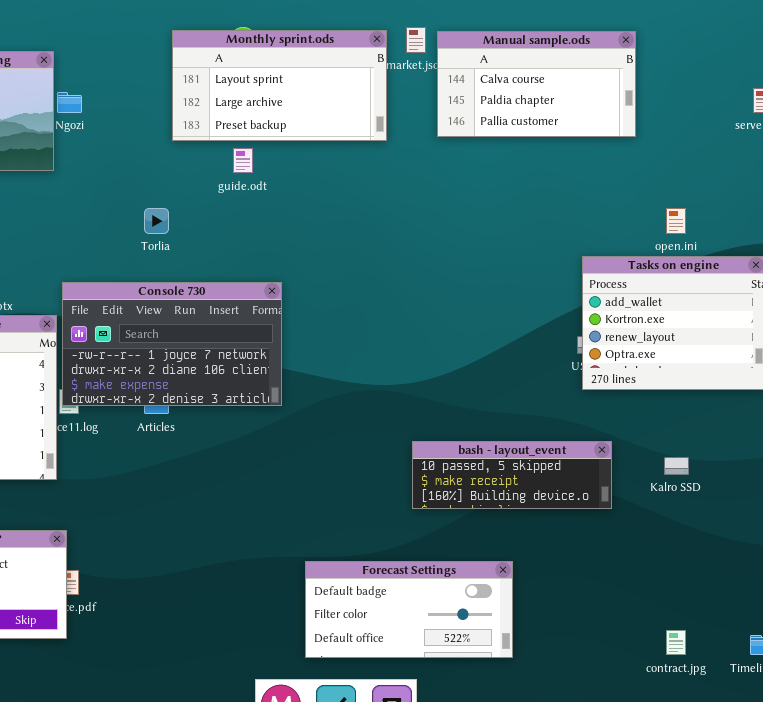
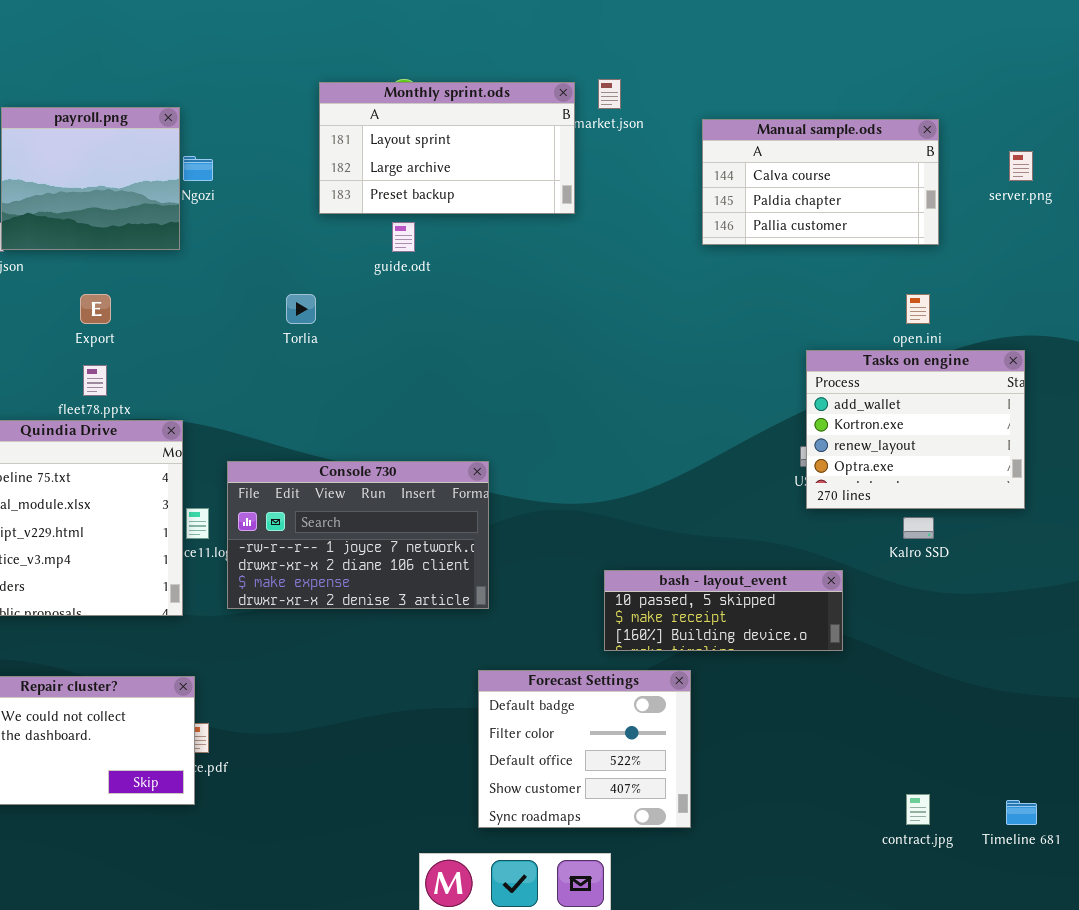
Manual sample.ods: [437,31,636,137] -> [702,119,939,245], moved
Console 730: [62,282,282,406] -> [227,461,489,609], moved
Kalro SSD: [664,457,689,475] -> [903,517,934,539], moved
Forecast Settings: [305,561,513,658] -> [478,670,691,828], resized

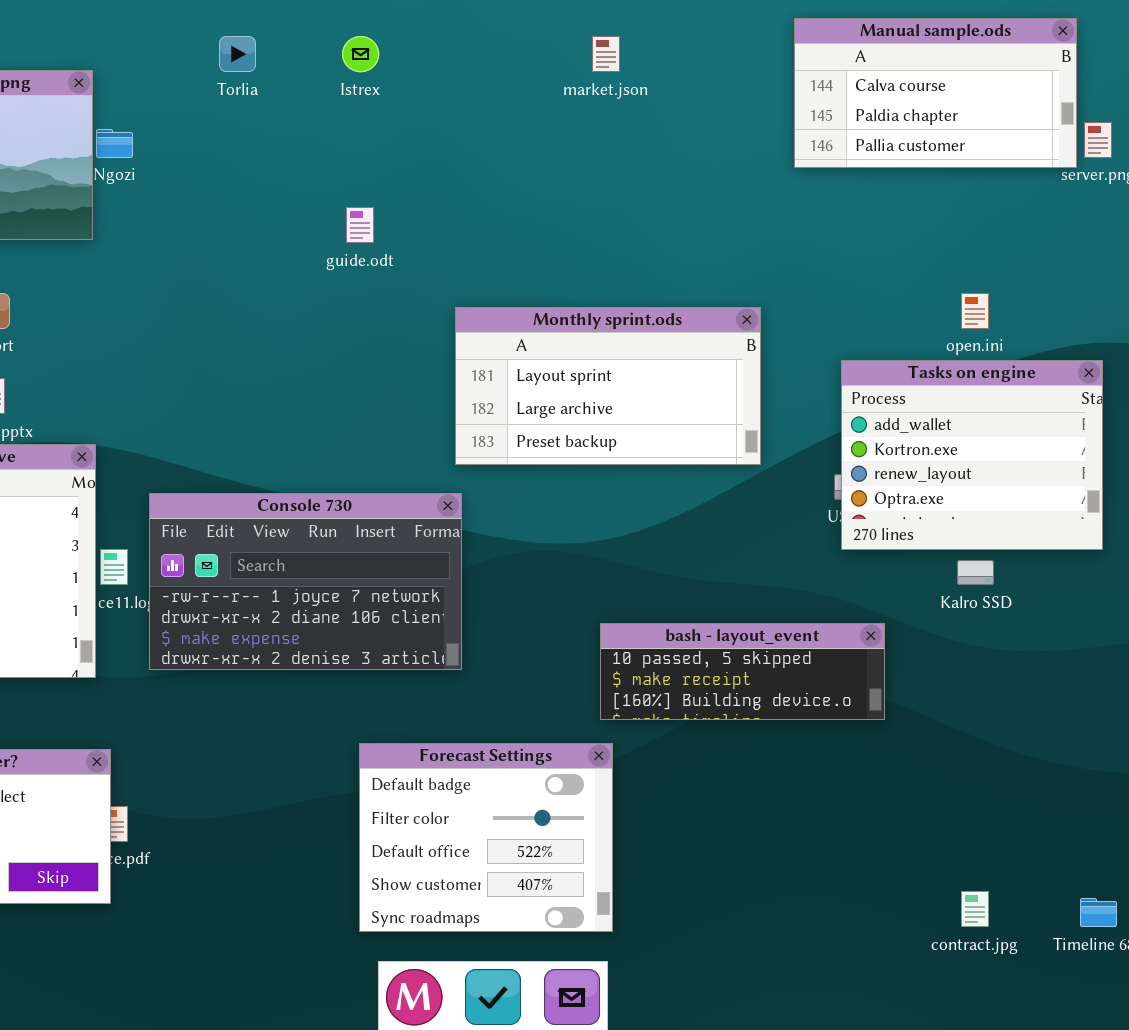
Monthly sprint.ods: [319,82,575,214] -> [455,307,761,465], moved
Manual sample.ods: [702,119,939,245] -> [794,18,1077,168], moved
Torlia: [286,294,316,324] -> [219,36,256,72], moved
Forecast Settings: [478,670,691,828] -> [359,743,613,932], moved

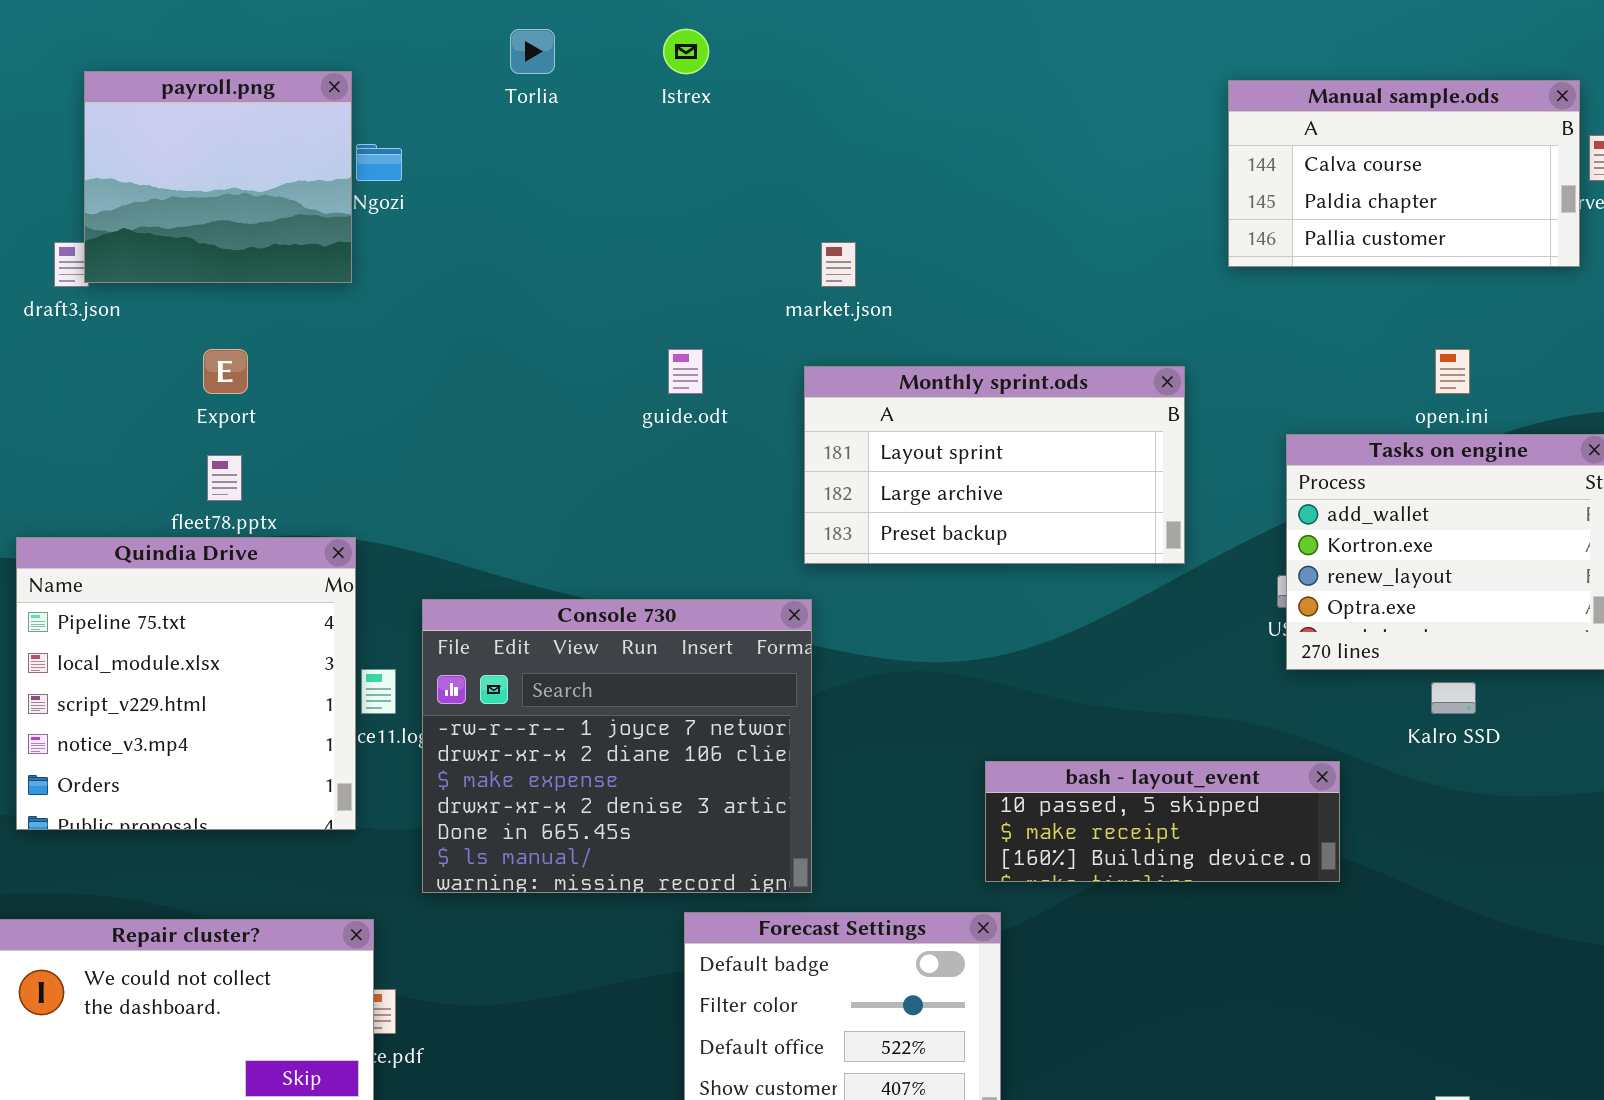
Manual sample.ods: [794,18,1077,168] -> [1228,80,1580,267], moved
market.json: [592,36,620,72] -> [821,242,856,287], moved
guide.odt: [346,207,374,243] -> [668,349,703,394], moved
Console 730: [149,493,462,670] -> [422,599,812,893], resized

